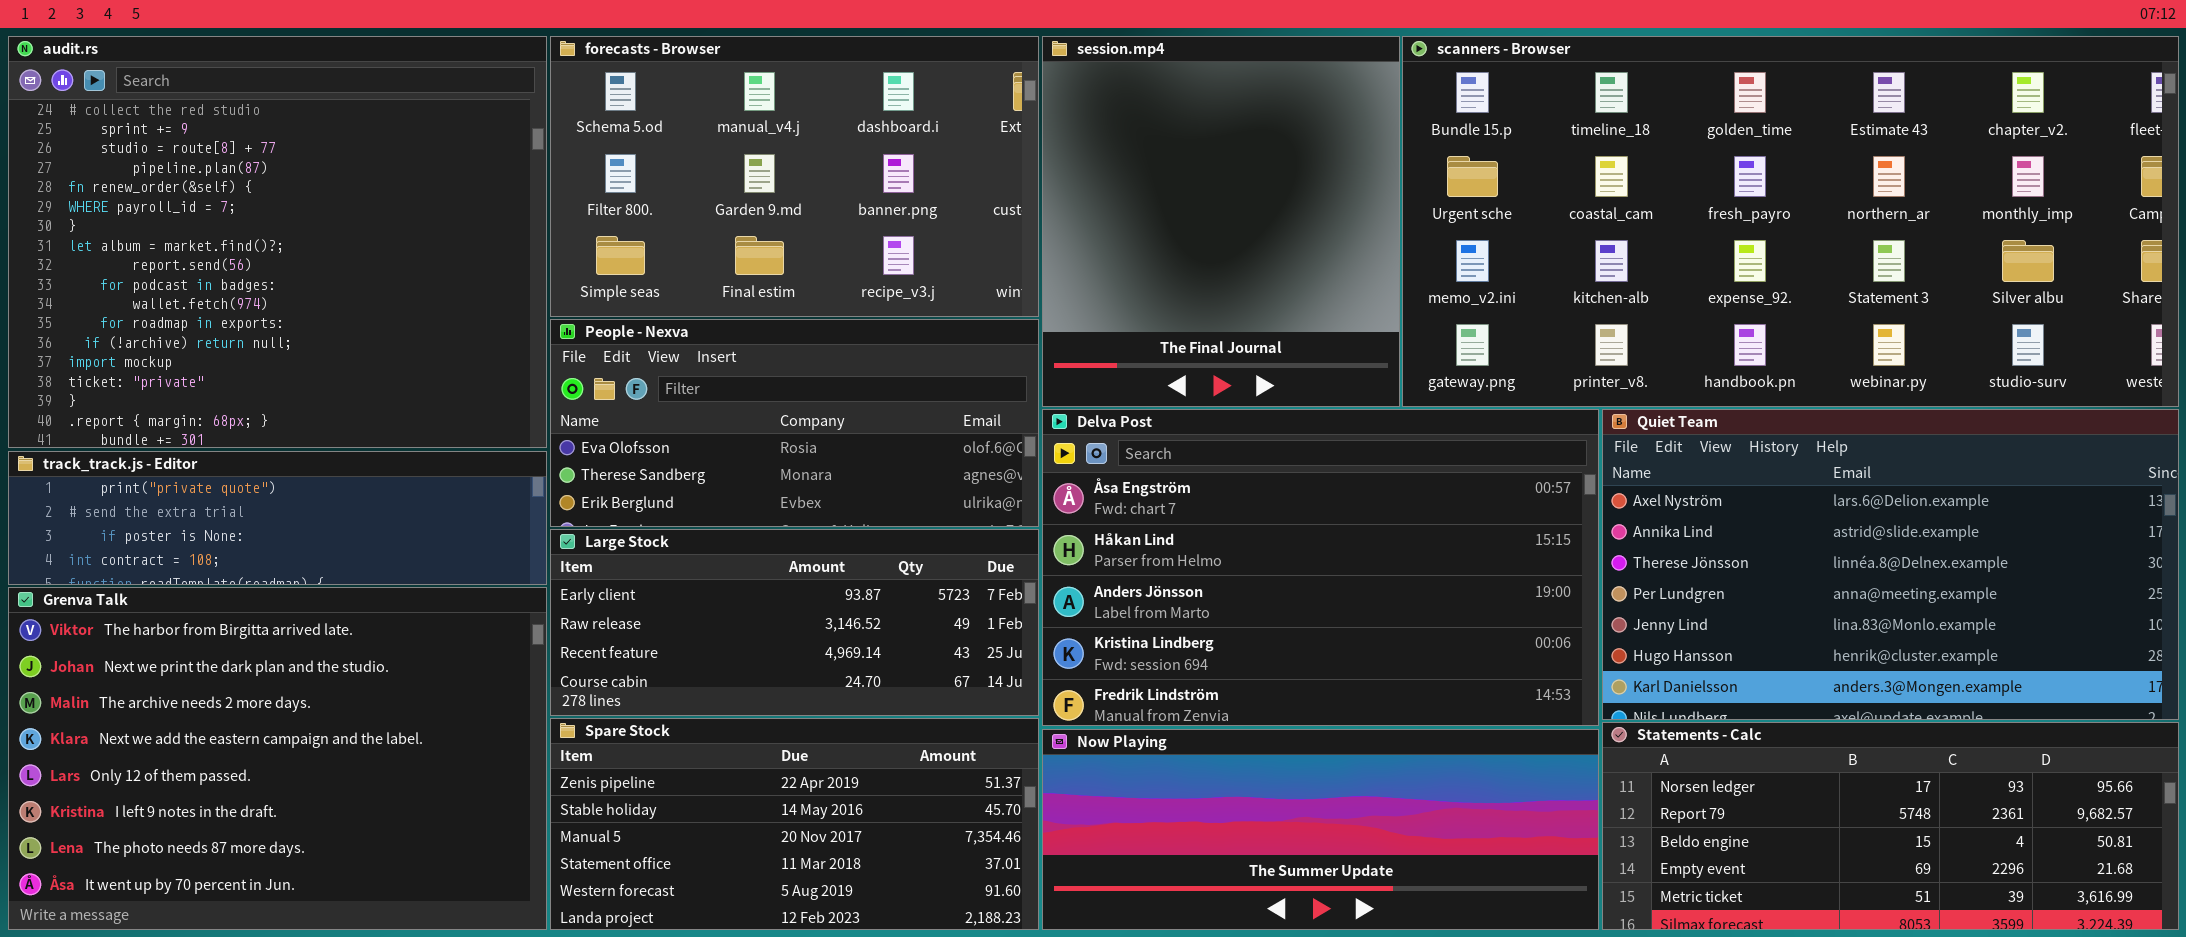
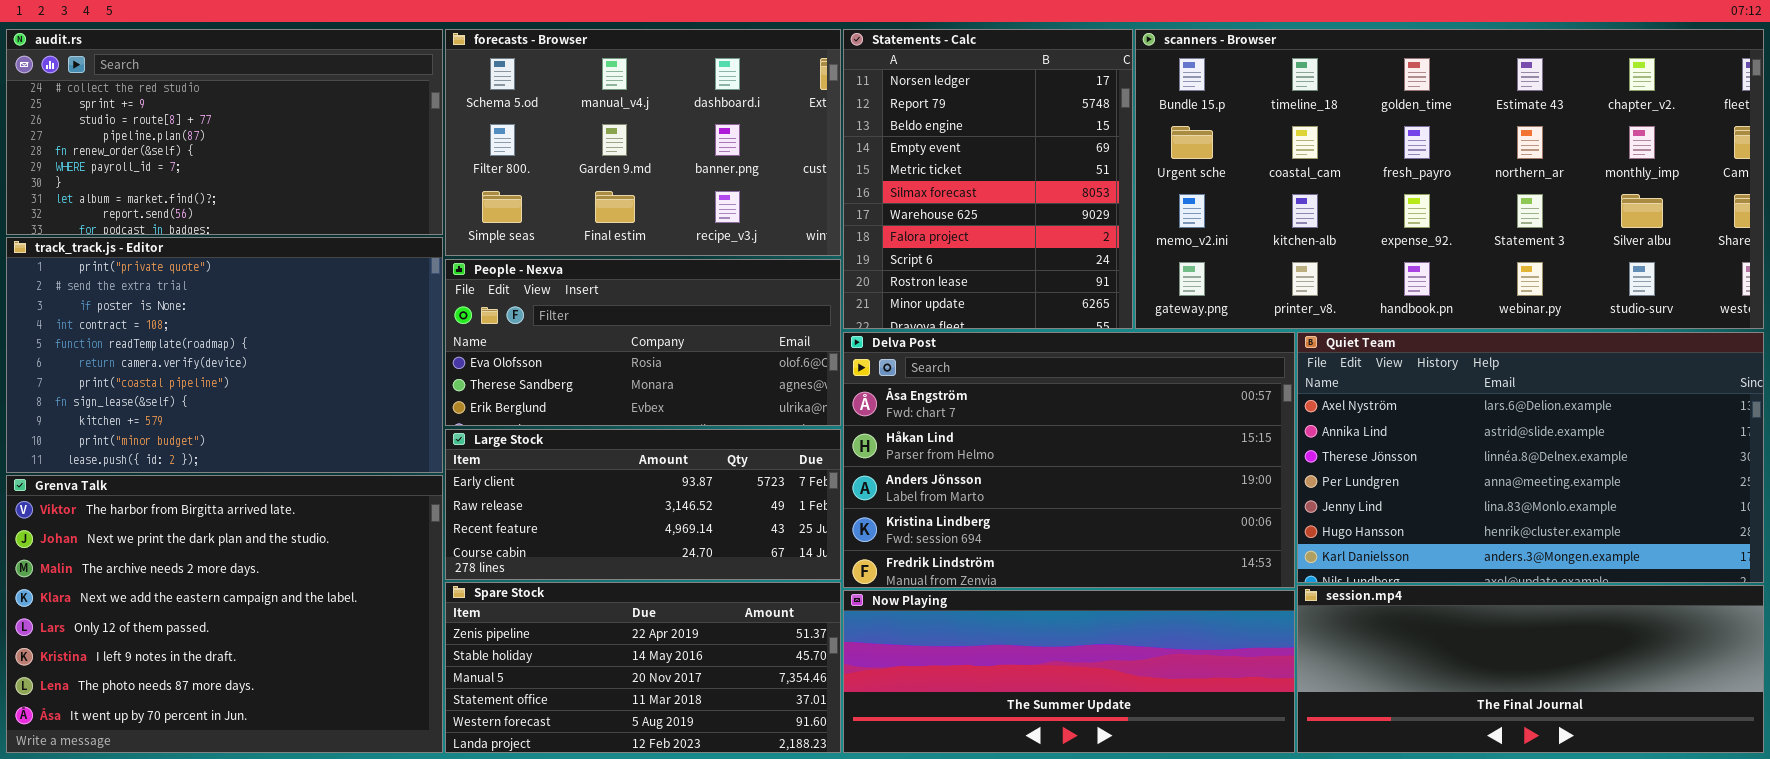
audit.rs: [8,36,547,448] -> [6,29,443,235], resized
session.mp4: [1042,36,1400,407] -> [1297,585,1764,753], moved, resized
track_track.js - Editor: [8,451,547,585] -> [6,237,443,473], resized
Statements - Calc: [1602,722,2179,930] -> [843,29,1133,329], moved, resized

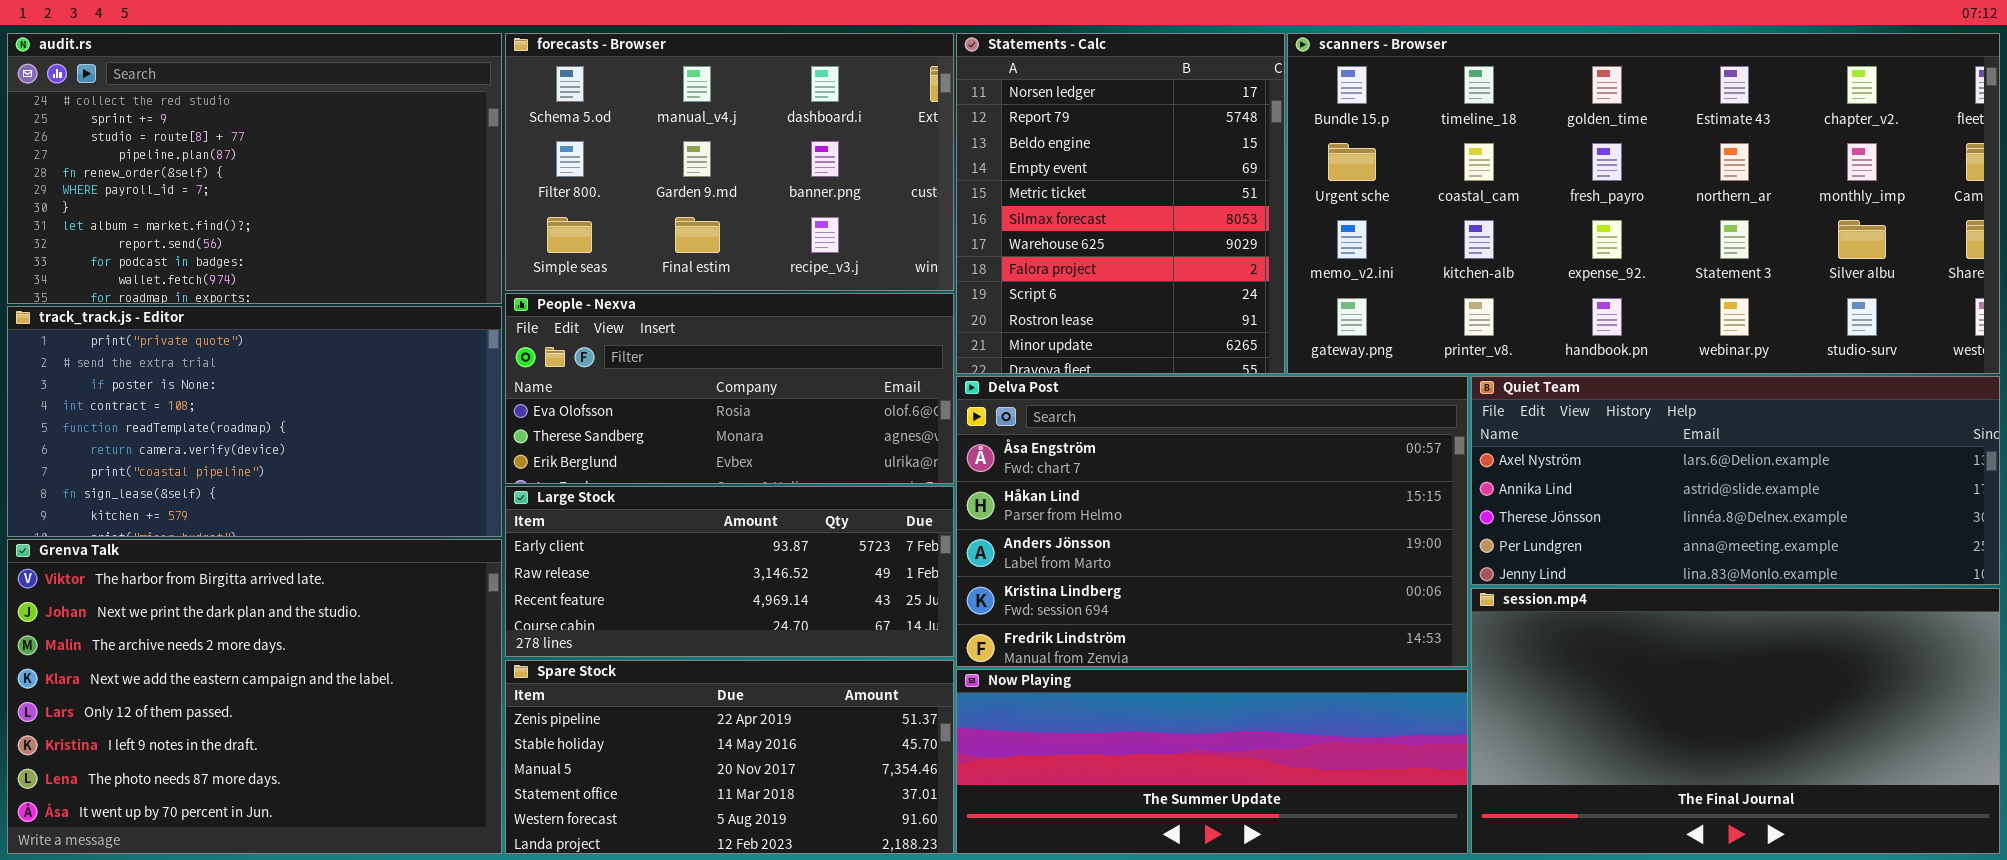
audit.rs: [6,29,443,235] -> [7,33,502,304], resized
track_track.js - Editor: [6,237,443,473] -> [7,306,502,537], resized
Quiet Team: [1297,332,1764,583] -> [1471,376,2000,585], resized
session.mp4: [1297,585,1764,753] -> [1471,588,2000,854], resized

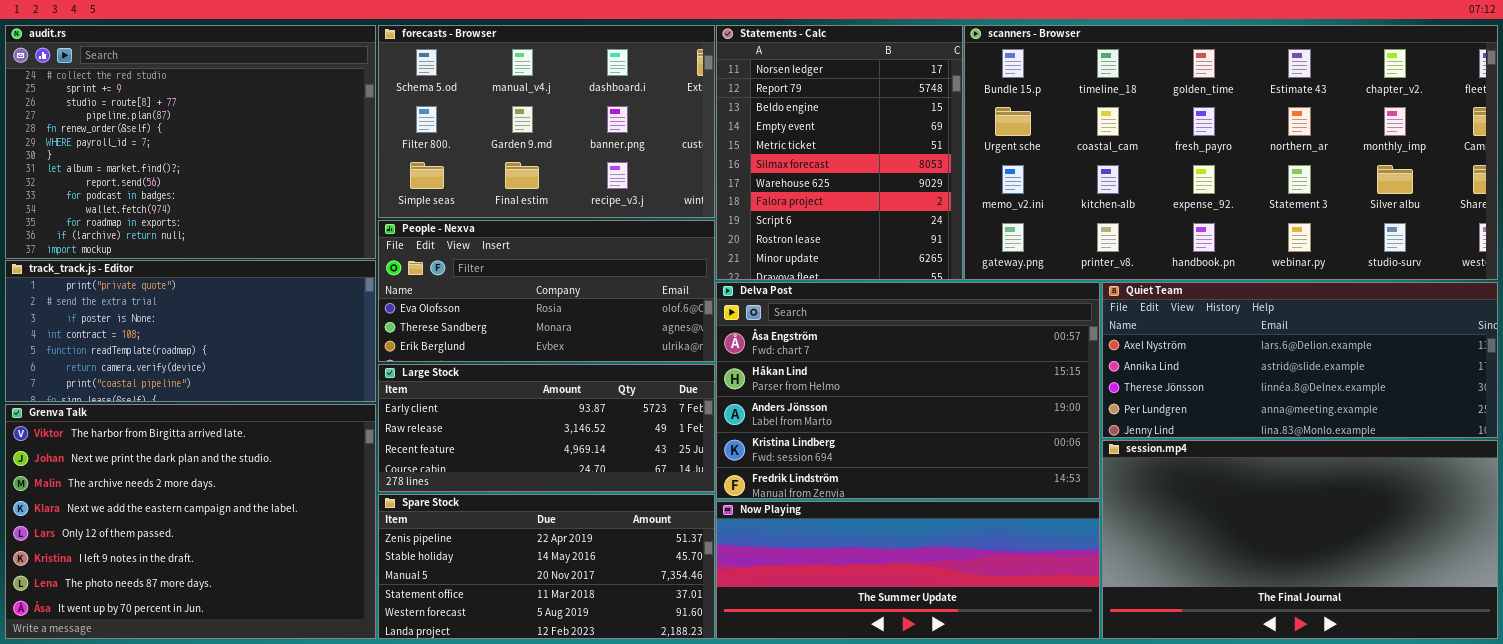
audit.rs: [7,33,502,304] -> [5,25,376,259], resized
track_track.js - Editor: [7,306,502,537] -> [5,260,376,402], resized

